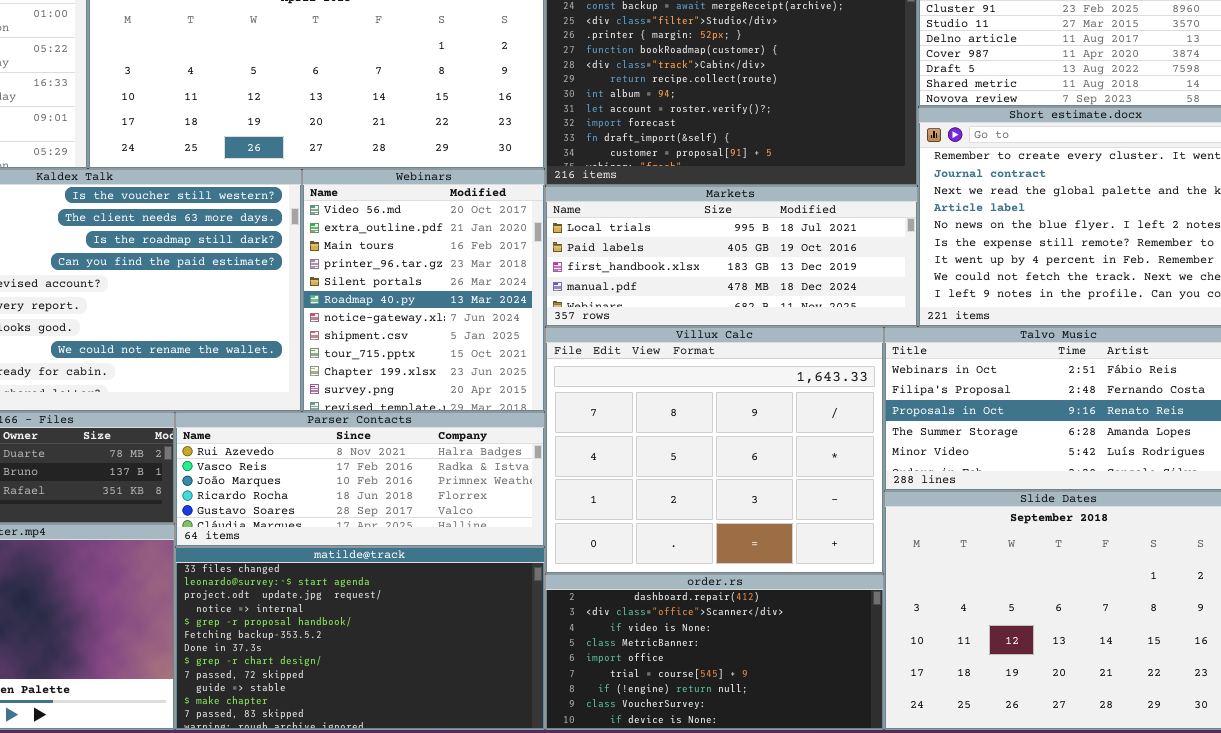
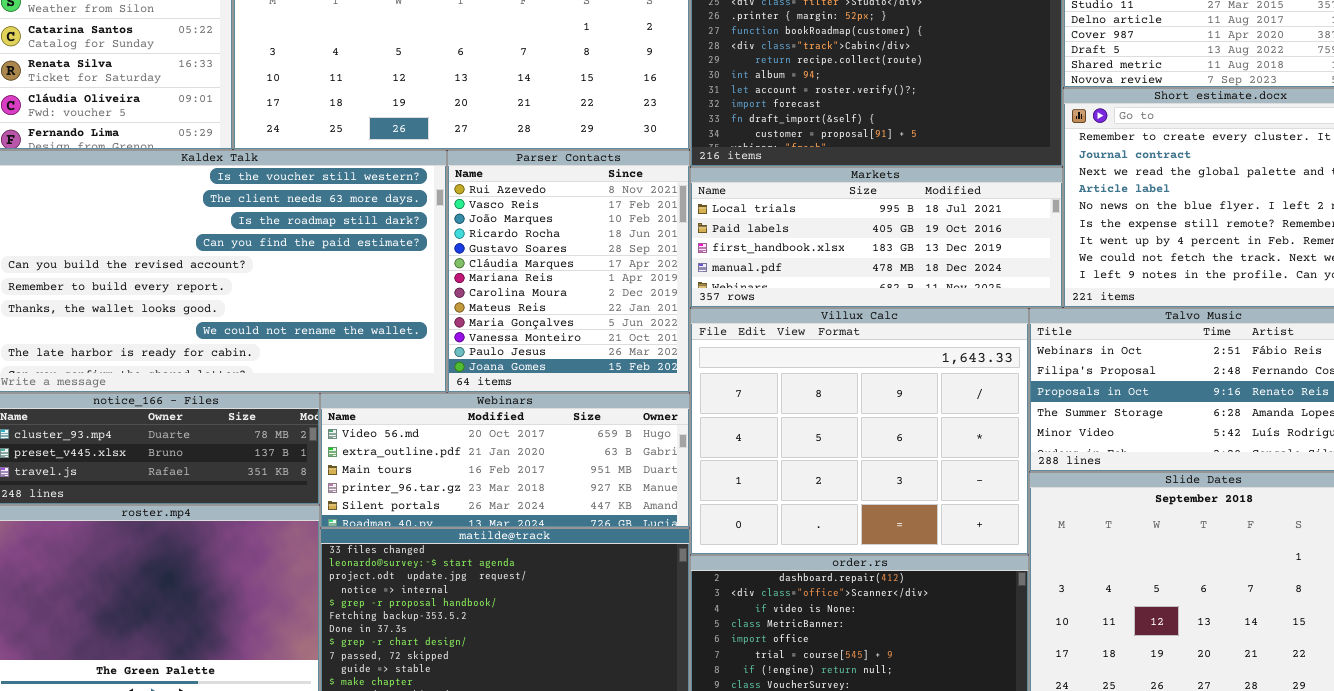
Webinars: [302,169,545,412] -> [320,393,690,528], moved, resized
Parser Contacts: [175,412,545,547] -> [447,150,690,393], moved, resized

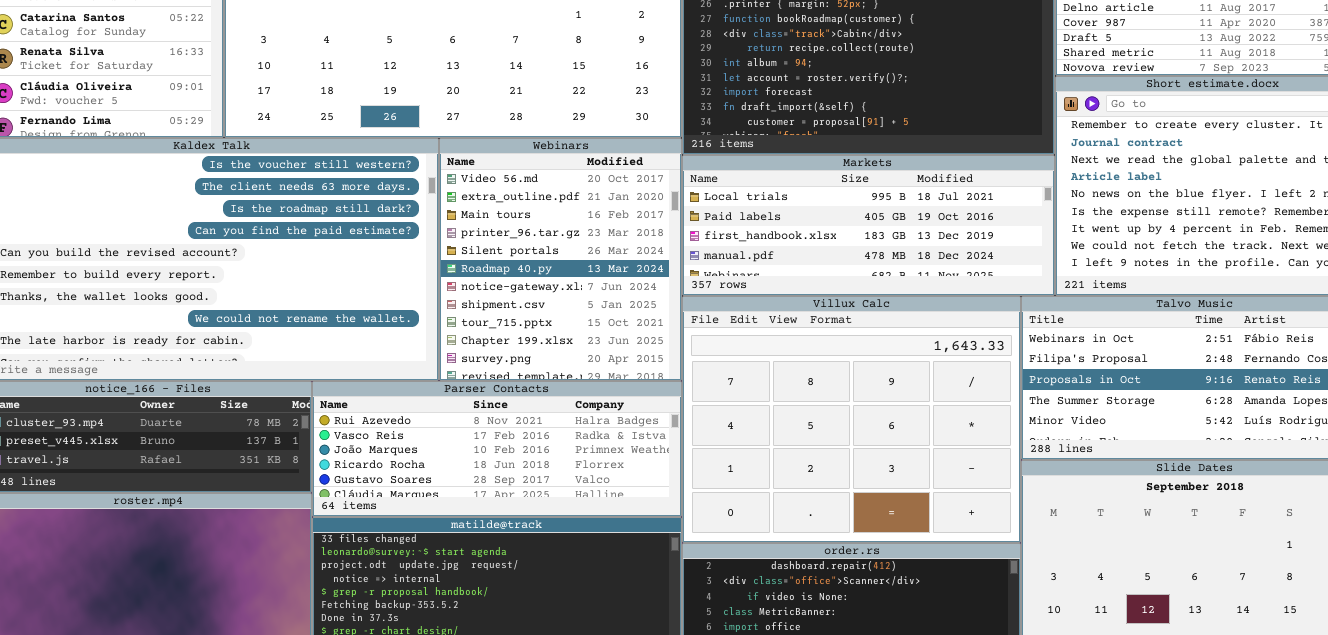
Parser Contacts: [447,150,690,393] -> [312,381,682,517], moved, resized
Webinars: [320,393,690,528] -> [439,138,682,381], moved, resized

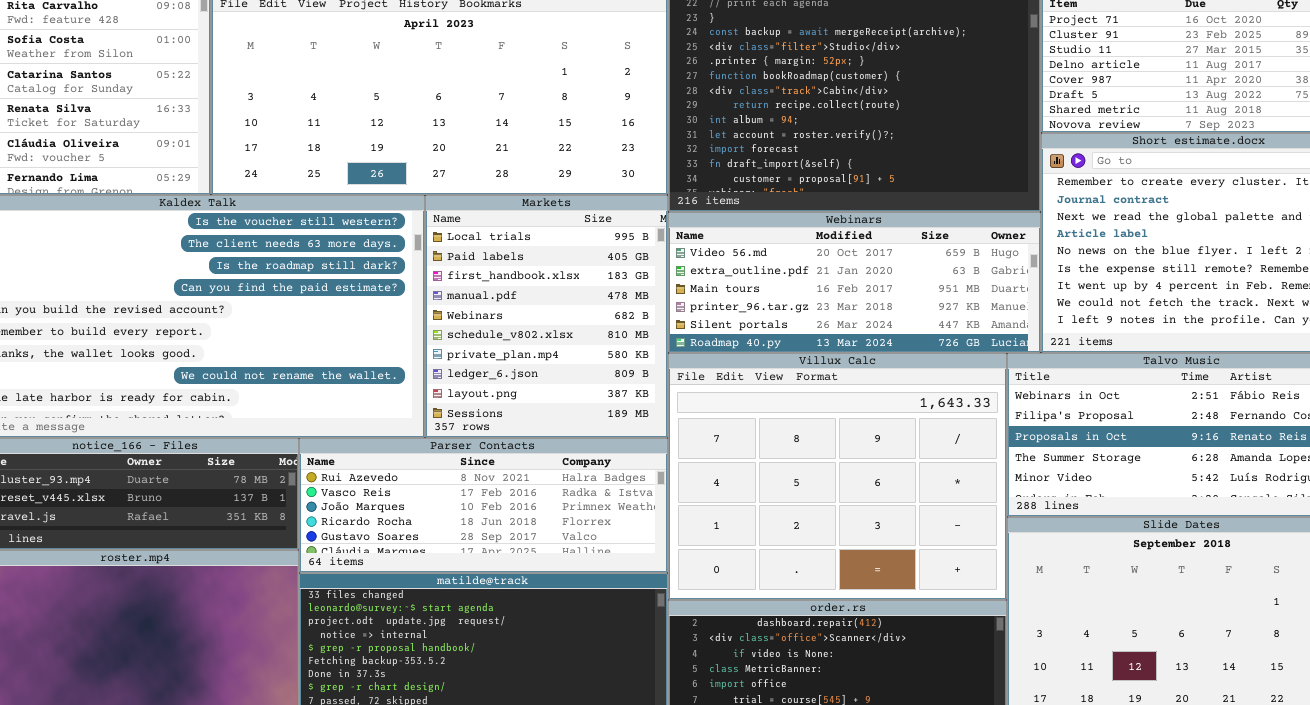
Webinars: [439,138,682,381] -> [668,212,1041,353], moved, resized
Markets: [682,155,1055,296] -> [425,195,668,438], moved, resized

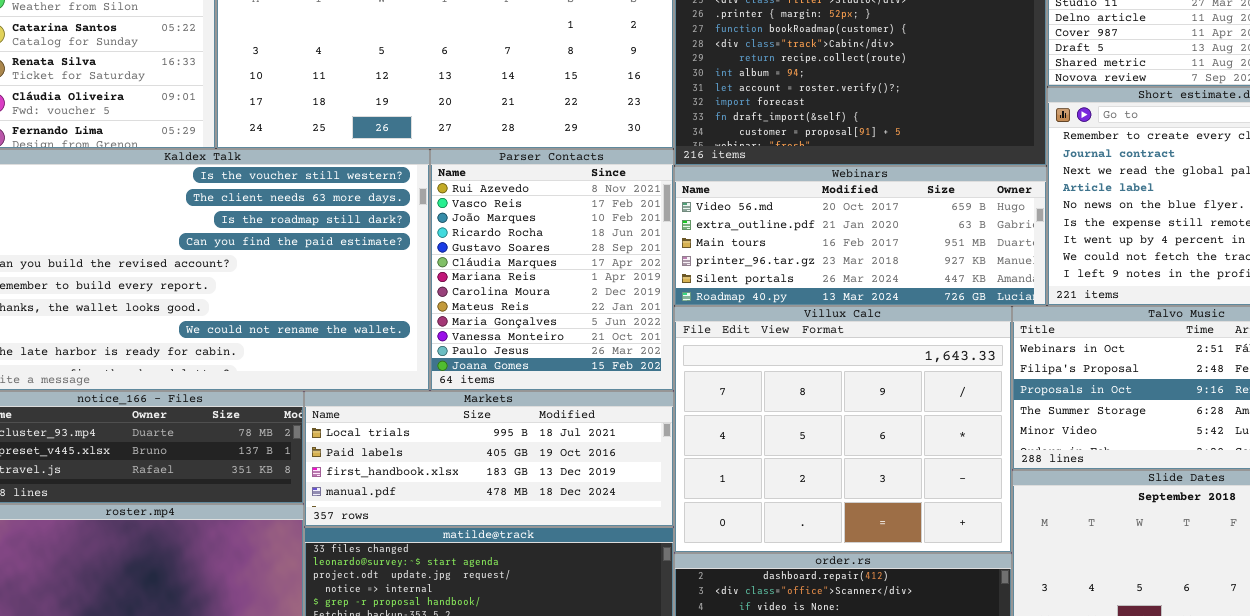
Markets: [425,195,668,438] -> [304,391,674,527], moved, resized
Parser Contacts: [299,438,668,573] -> [430,149,674,391], moved, resized

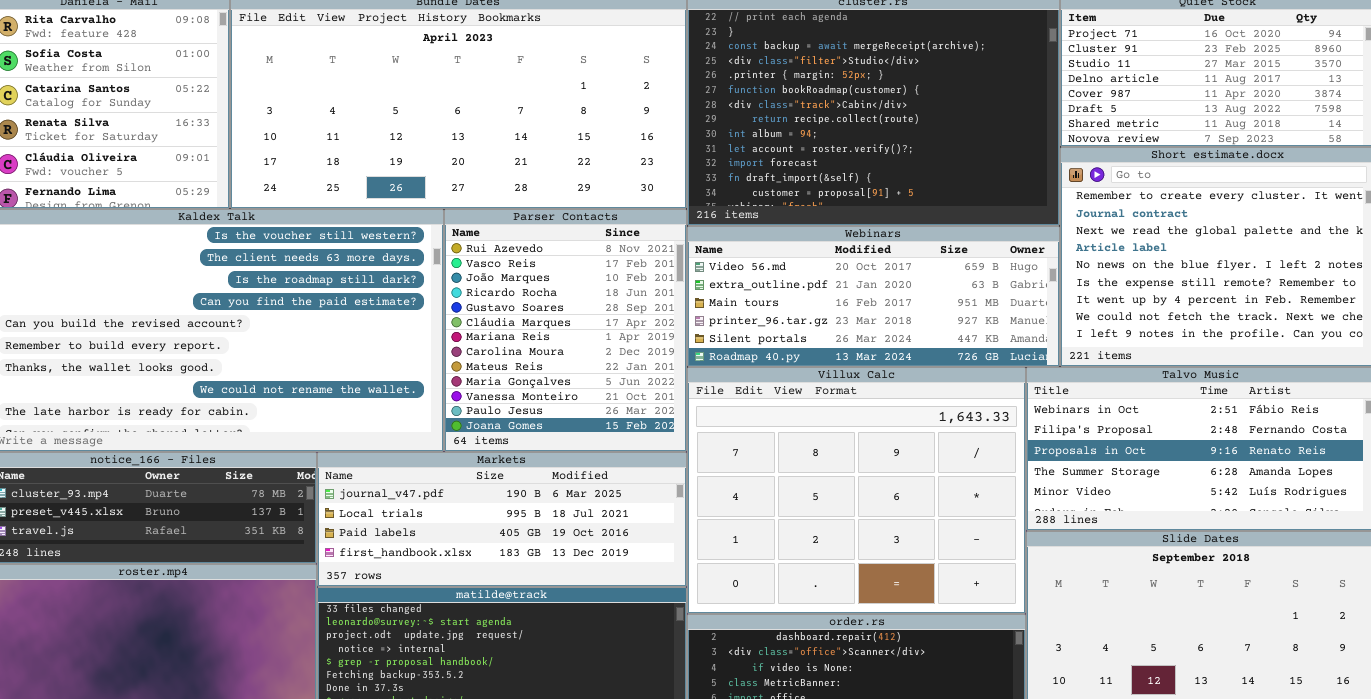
Markets: [304,391,674,527] -> [317,452,687,587], scrolled up 1 row

